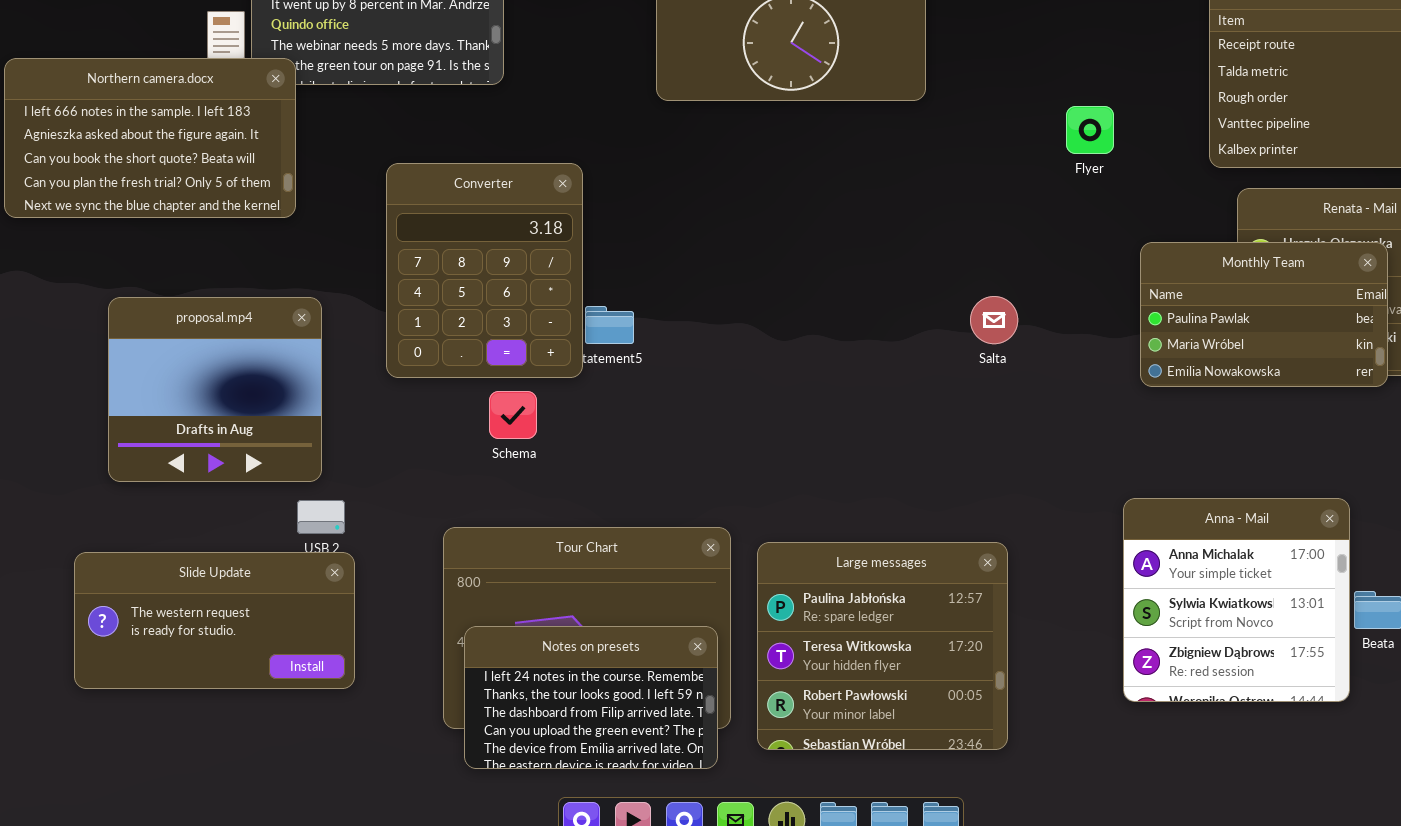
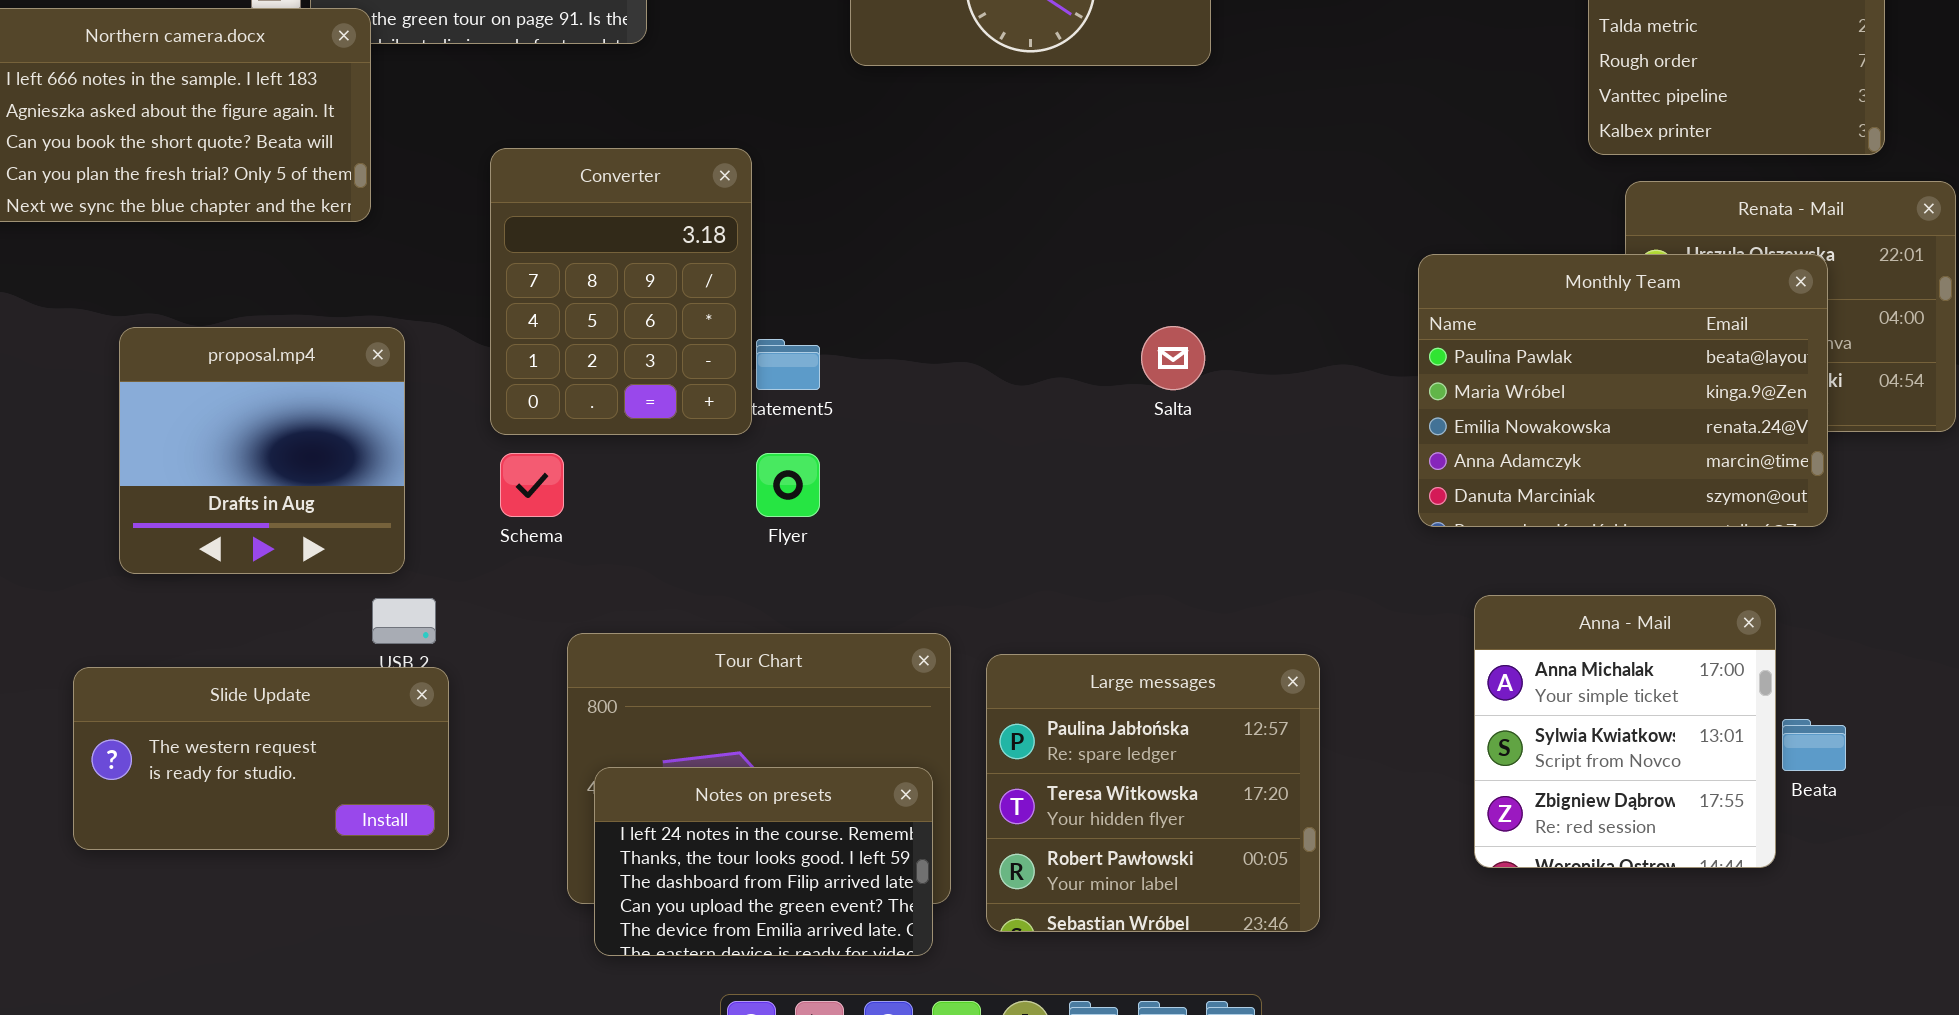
Flyer: [1066,106,1114,154] -> [756,453,820,517], moved
Monthly Team: [1140,242,1388,387] -> [1418,254,1828,527], resized
Salta: [970,296,1018,344] -> [1141,326,1205,390], moved
Schema: [489,391,537,439] -> [500,453,564,517], moved

